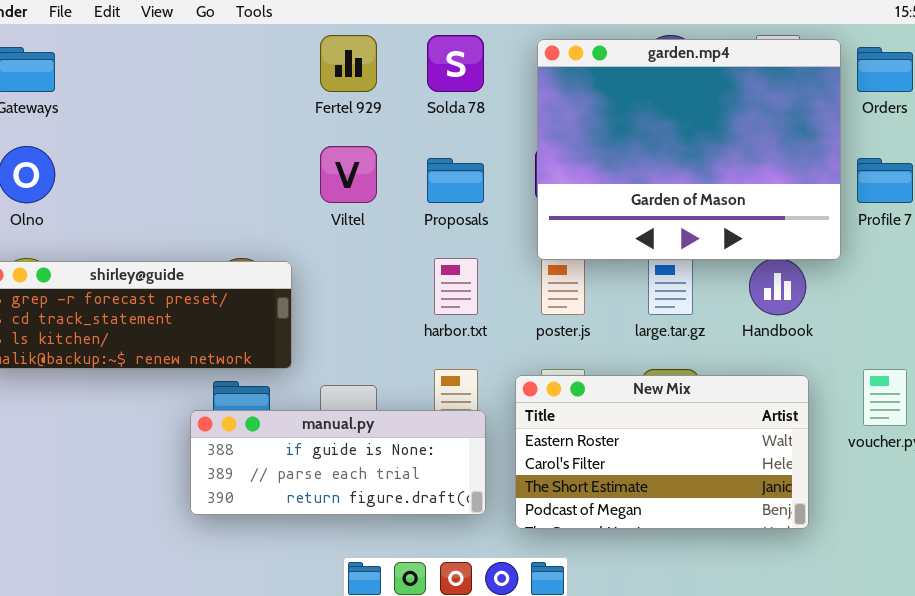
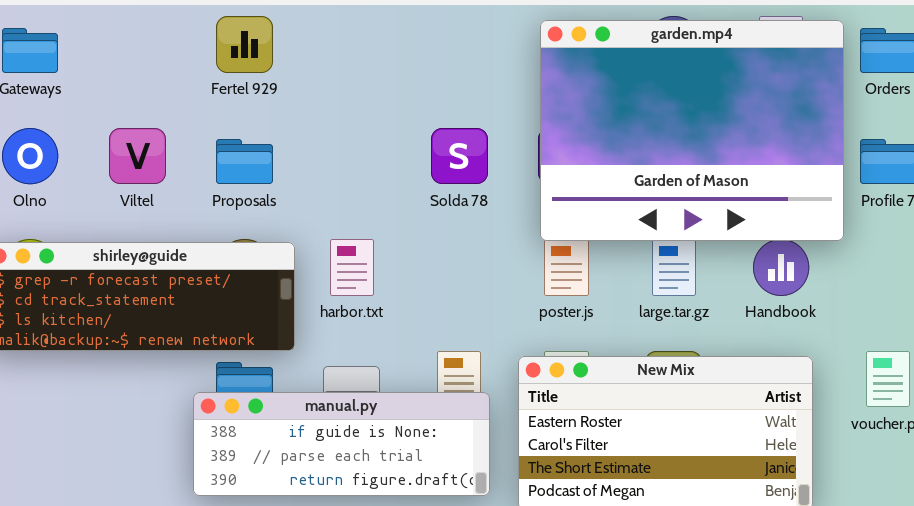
Fertel 929: [320,35,377,92] -> [216,16,273,73], moved
Solda 78: [427,35,484,92] -> [431,128,488,184], moved
Viltel: [320,146,377,203] -> [109,128,166,184], moved
Proposals: [427,158,484,203] -> [216,139,273,184], moved
harbor.txt: [434,258,478,315] -> [330,239,374,296], moved

